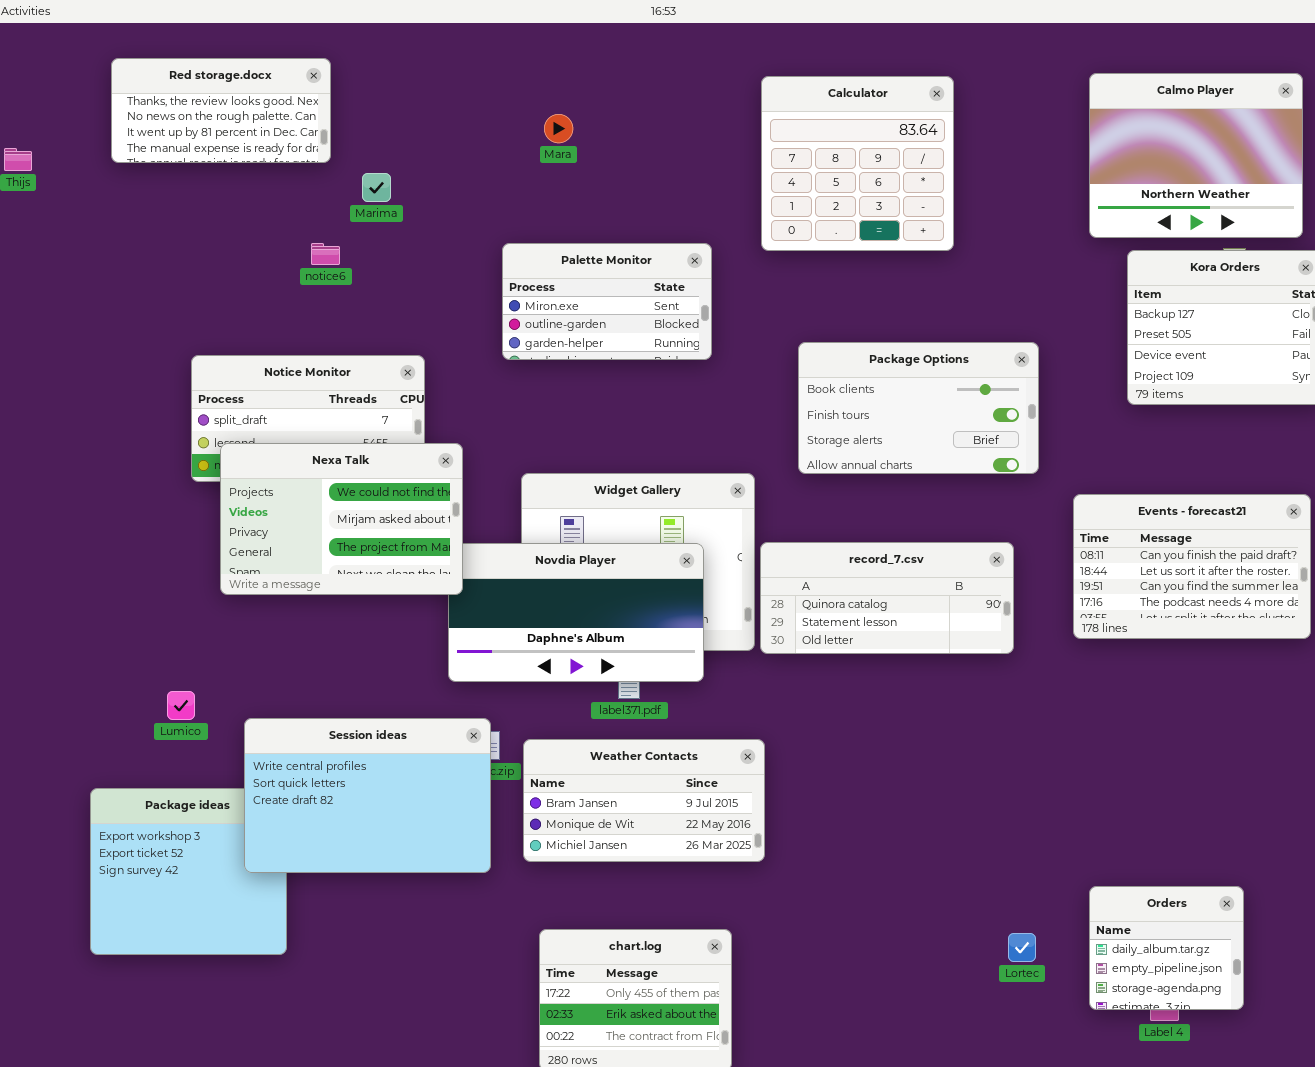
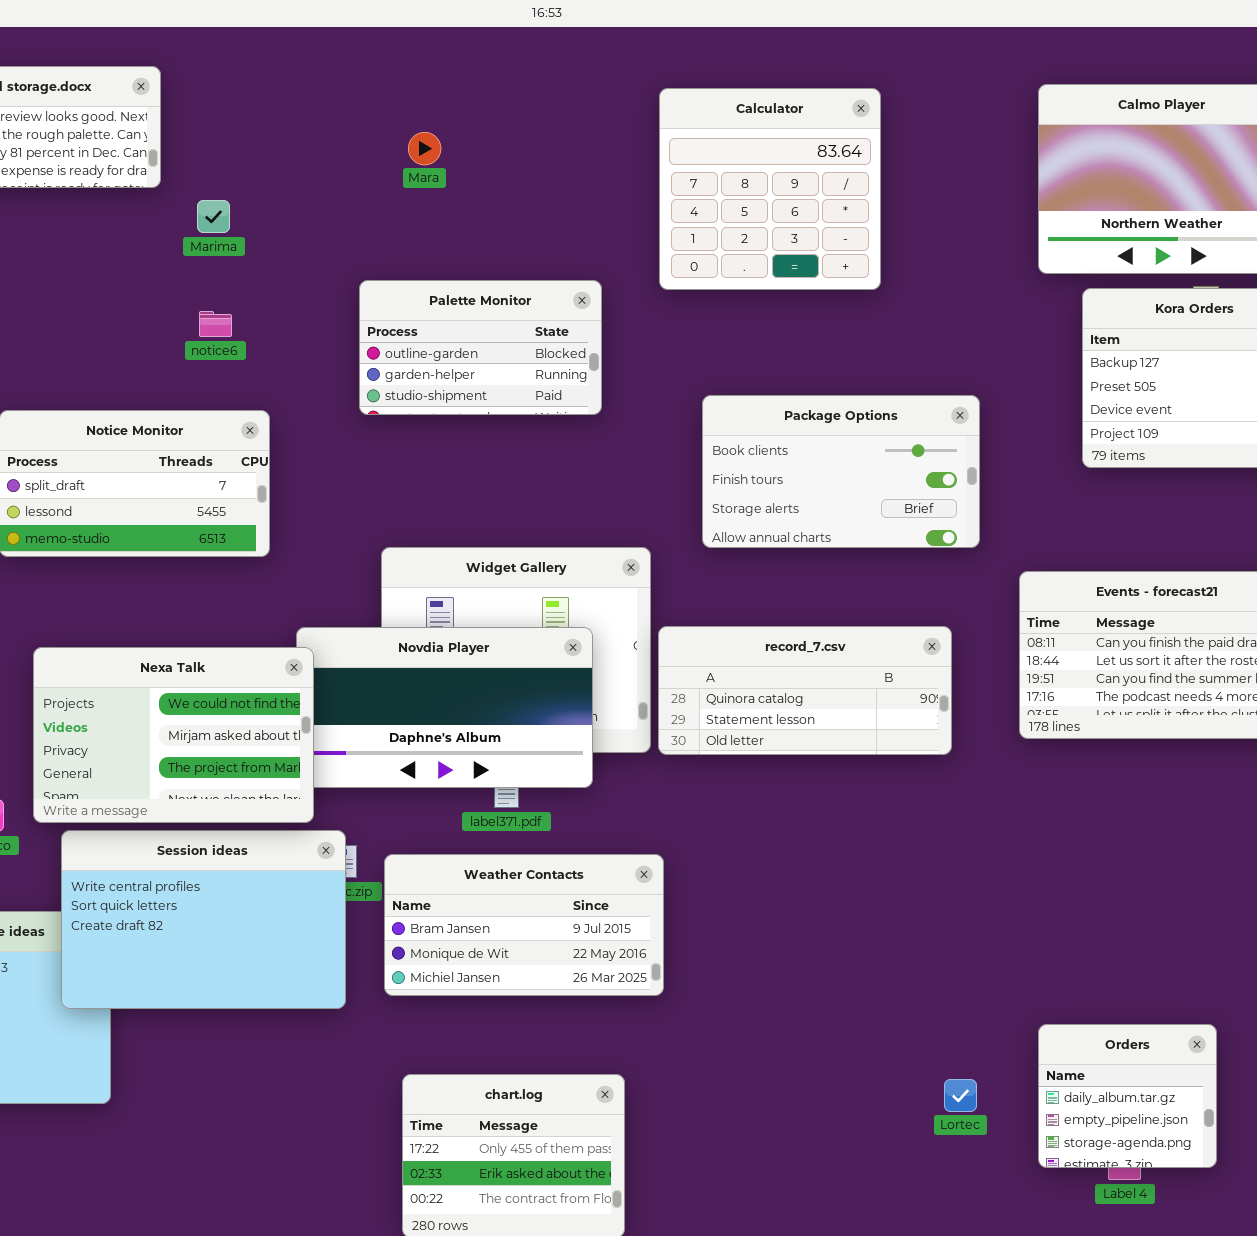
notice6: [311,243,340,265] -> [199,311,232,337], moved
Palette Monitor: [502,243,712,360] -> [359,280,602,415], scrolled down 1 row
Nexa Talk: [220,443,463,595] -> [33,647,314,823], moved

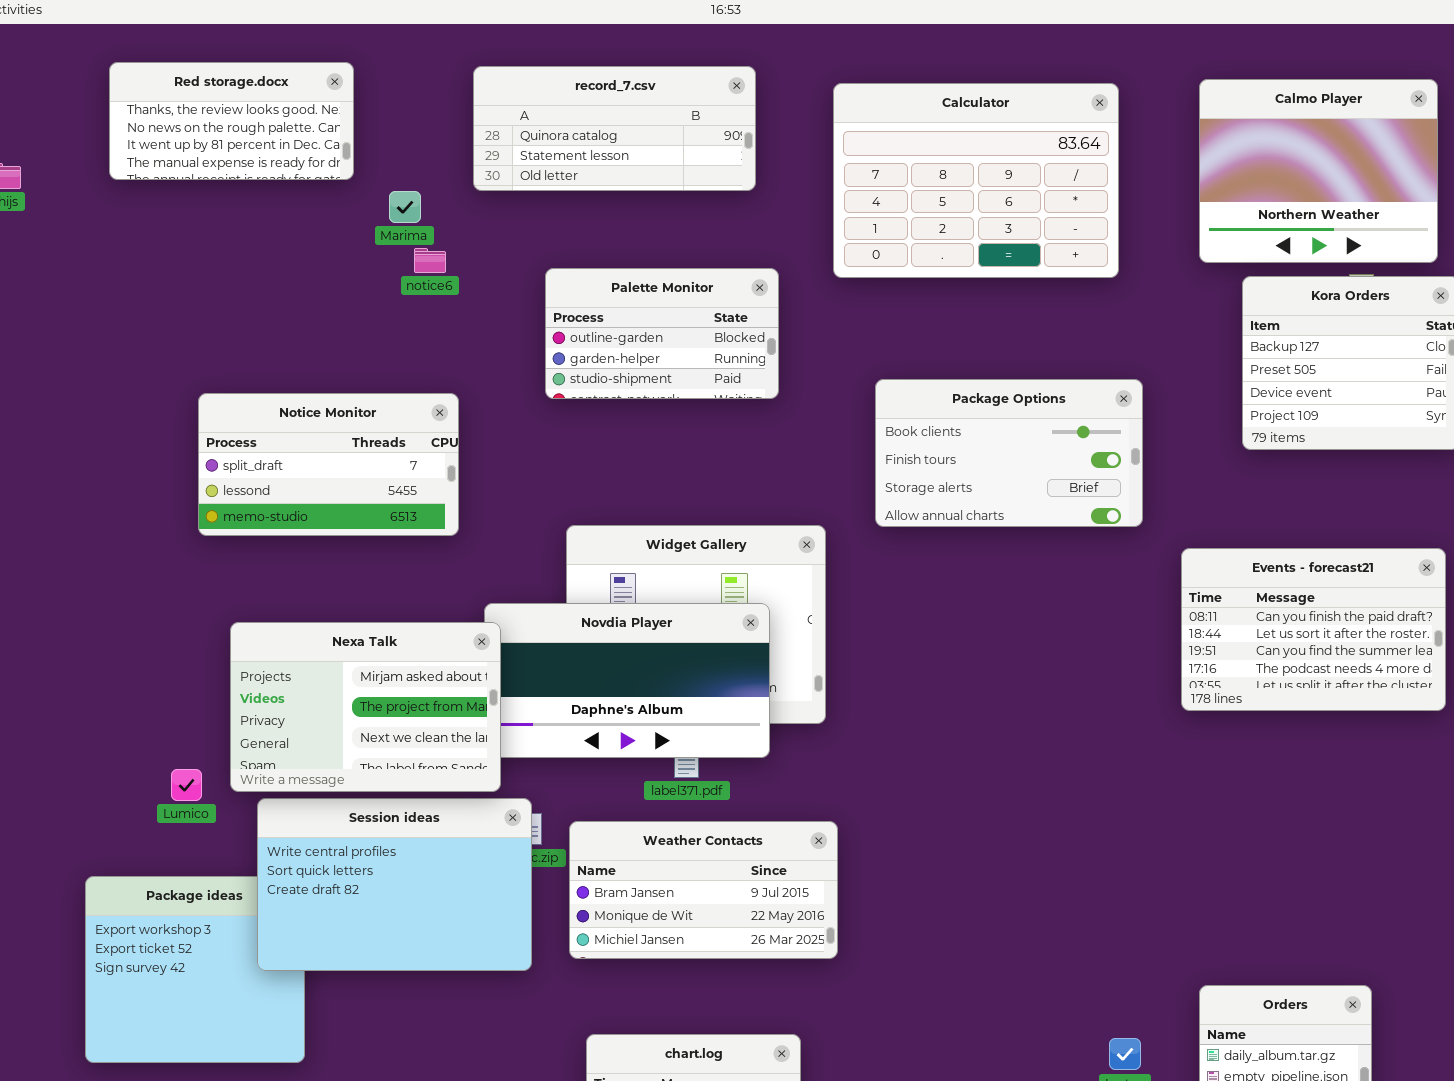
Calculator: [659,88,881,290] -> [833,83,1119,278], resized
notice6: [199,311,232,337] -> [414,248,446,273], moved
record_7.csv: [658,626,952,755] -> [473,66,756,191], moved
Nexa Talk: [33,647,314,823] -> [230,622,501,792], scrolled down 1 row

